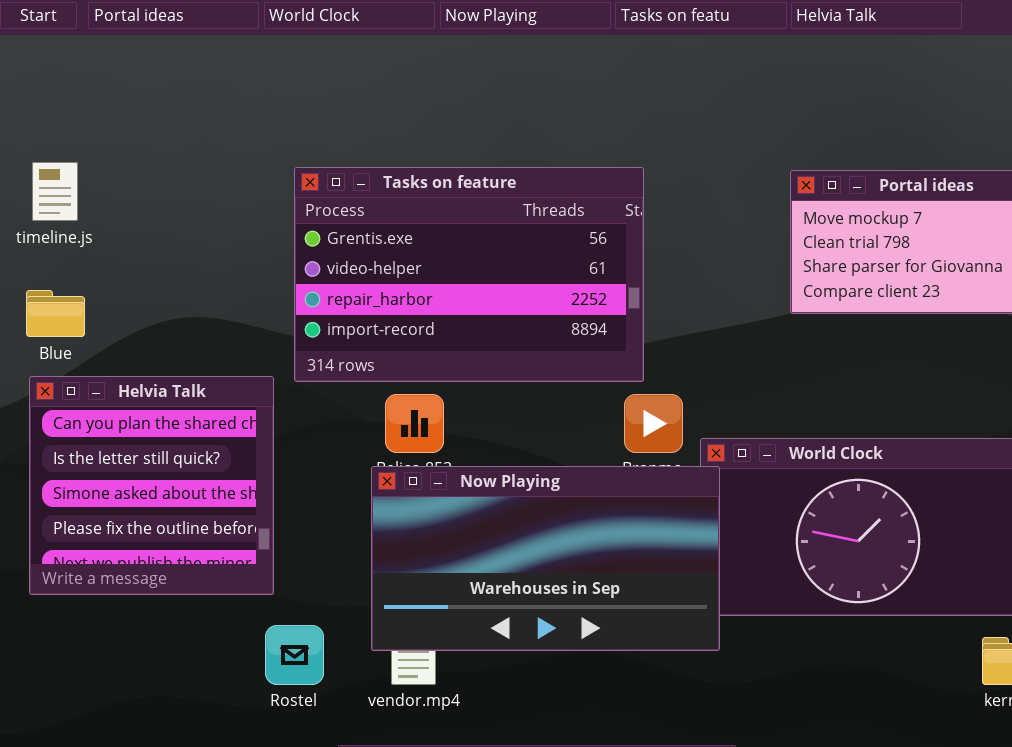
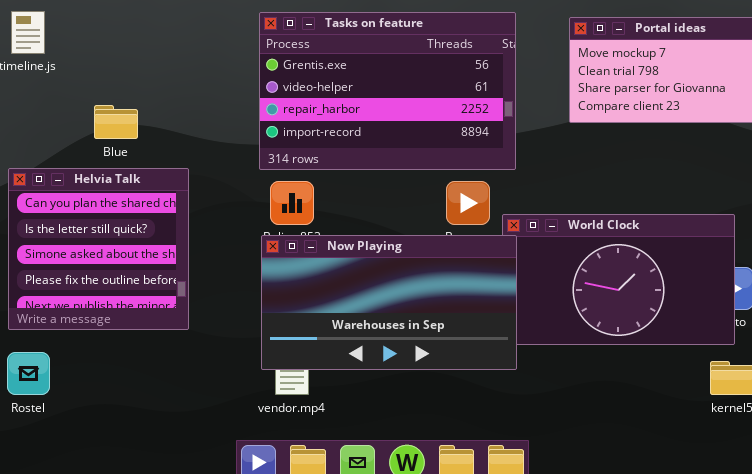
Tasks on feature: [294,167,644,382] -> [259,12,516,170], moved
Blue: [26,290,85,337] -> [94,105,138,139], moved
Rostel: [265,625,324,685] -> [7,352,50,395], moved

